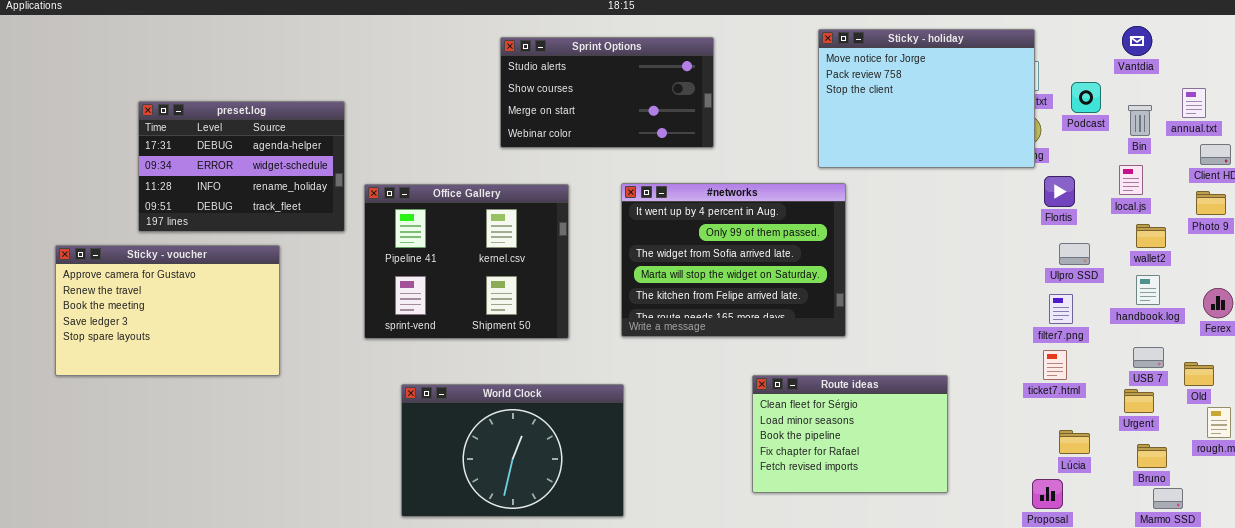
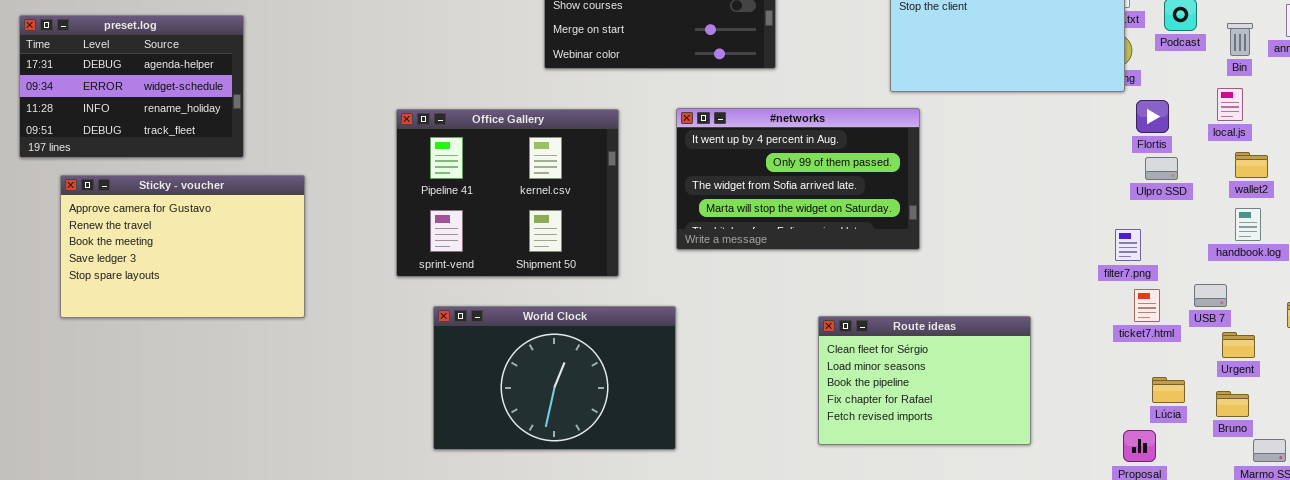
preset.log: [138,101,345,232] -> [19,15,244,158], moved
#networks: [621,183,846,337] -> [676,108,920,250], resized
Ulpro SSD: [1059,243,1090,265] -> [1145,157,1178,180], moved
filter7.png: [1049,294,1073,324] -> [1115,229,1141,261], moved
USB 7: [1133,347,1164,368] -> [1194,284,1227,307], moved
World Clock: [401,384,624,517] -> [433,306,676,450], moved
Bruno: [1137,444,1167,468] -> [1216,391,1249,417], moved

